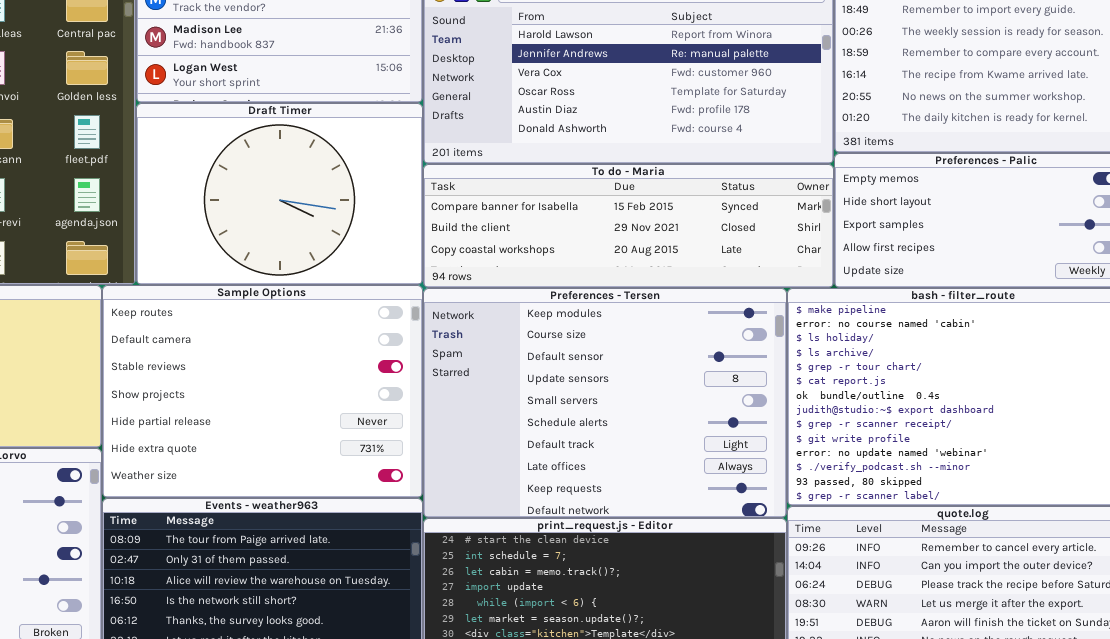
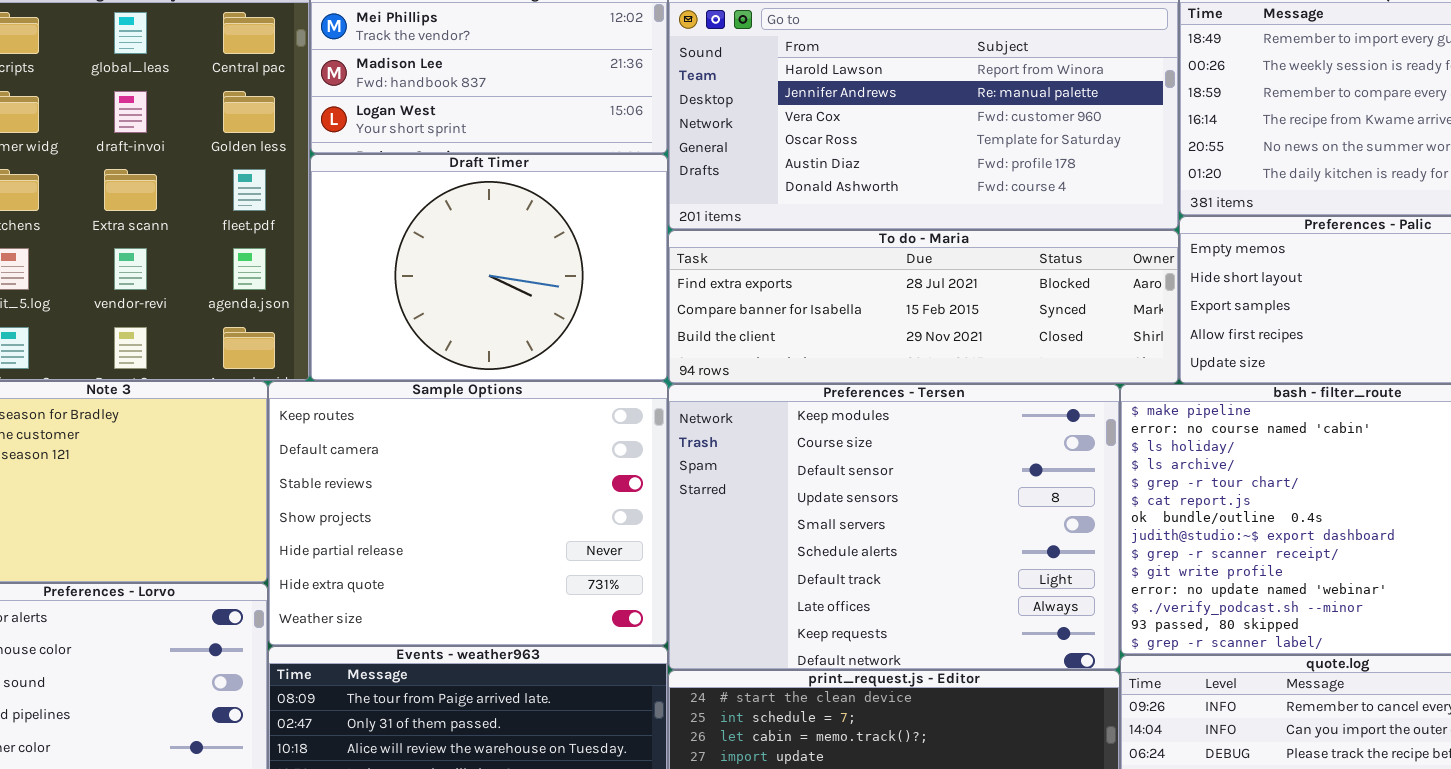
To do - Maria: [423,164,834,288] -> [668,230,1179,384], scrolled up 1 row

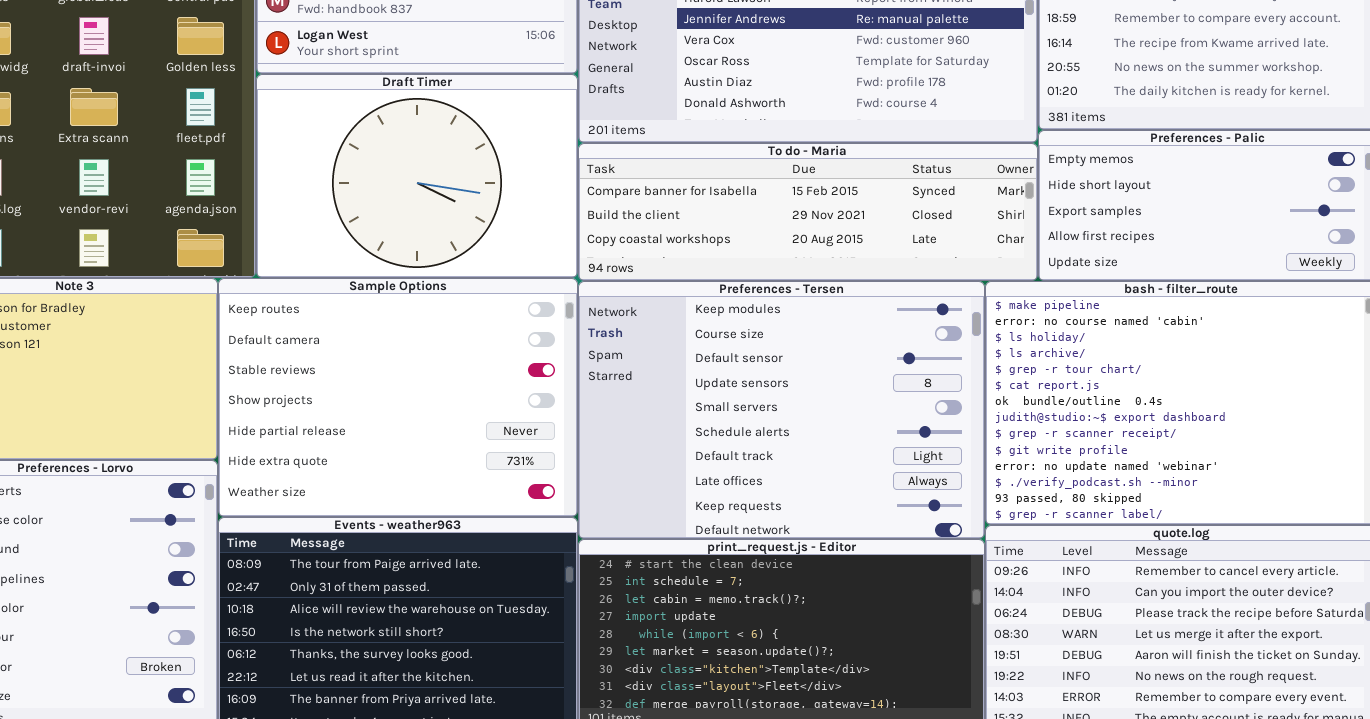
To do - Maria: [668,230,1179,384] -> [578,143,1038,281], scrolled down 1 row

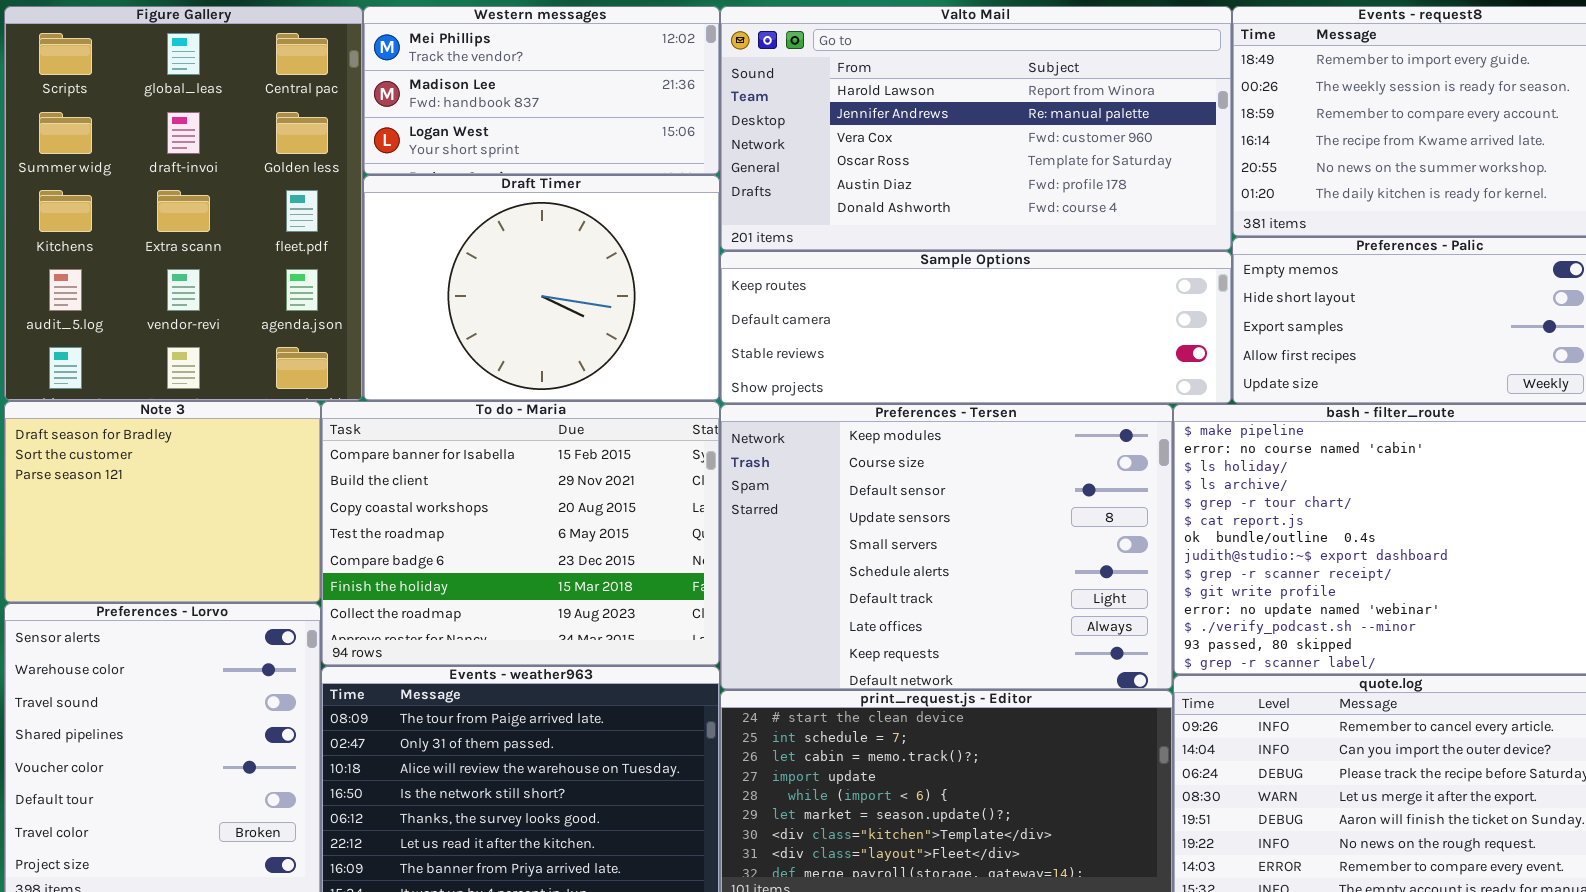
To do - Maria: [578,143,1038,281] -> [321,401,720,666], moved, resized
Sample Options: [218,278,578,517] -> [720,251,1232,404], moved, resized

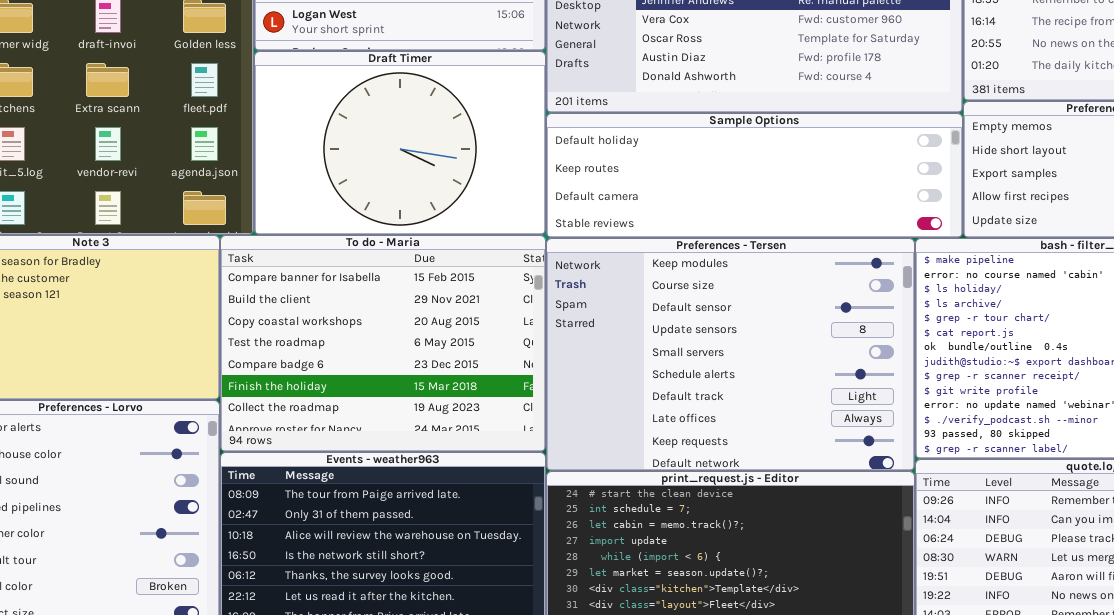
Sample Options: [720,251,1232,404] -> [546,113,963,238], scrolled up 1 row

